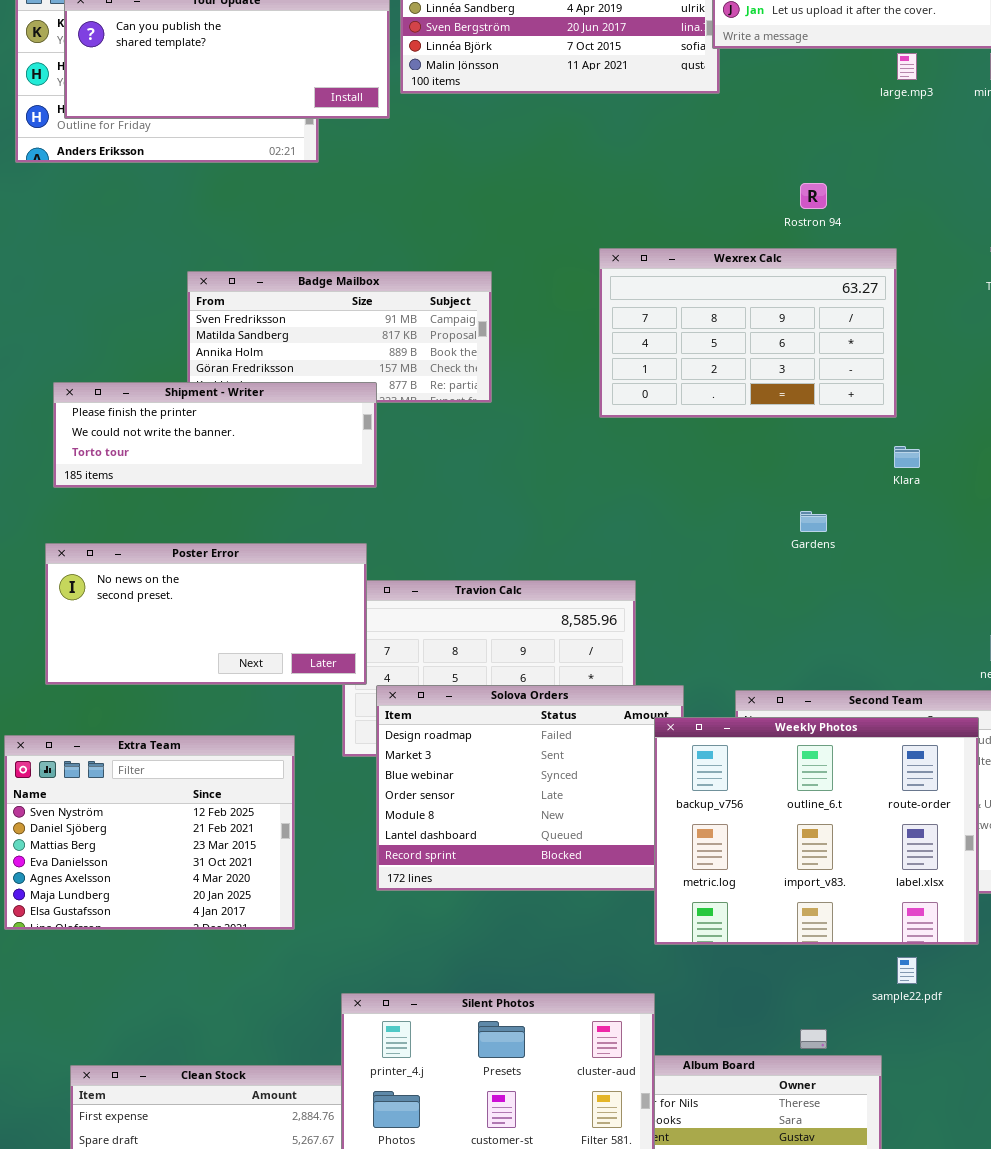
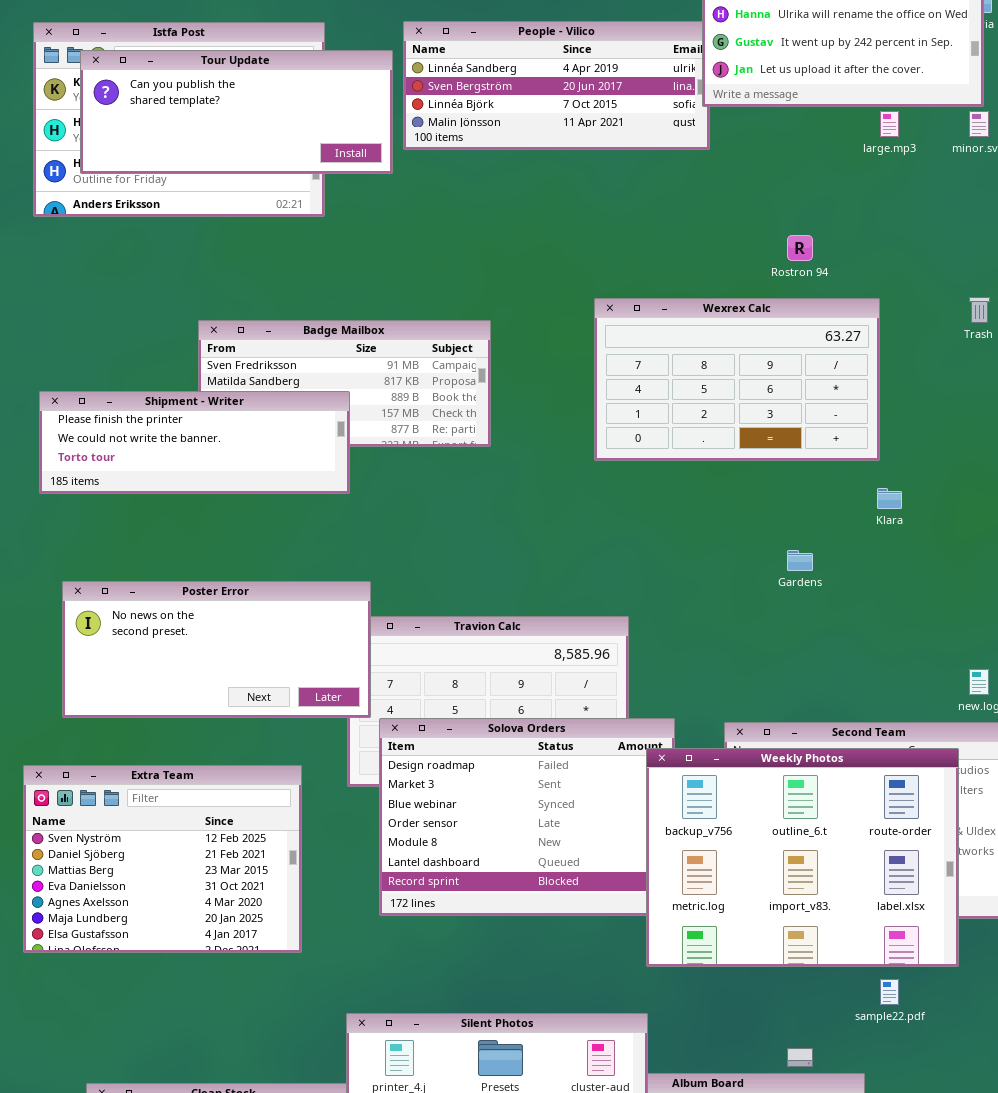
Shipment - Writer: [53,382,377,488] -> [39,391,350,494], moved

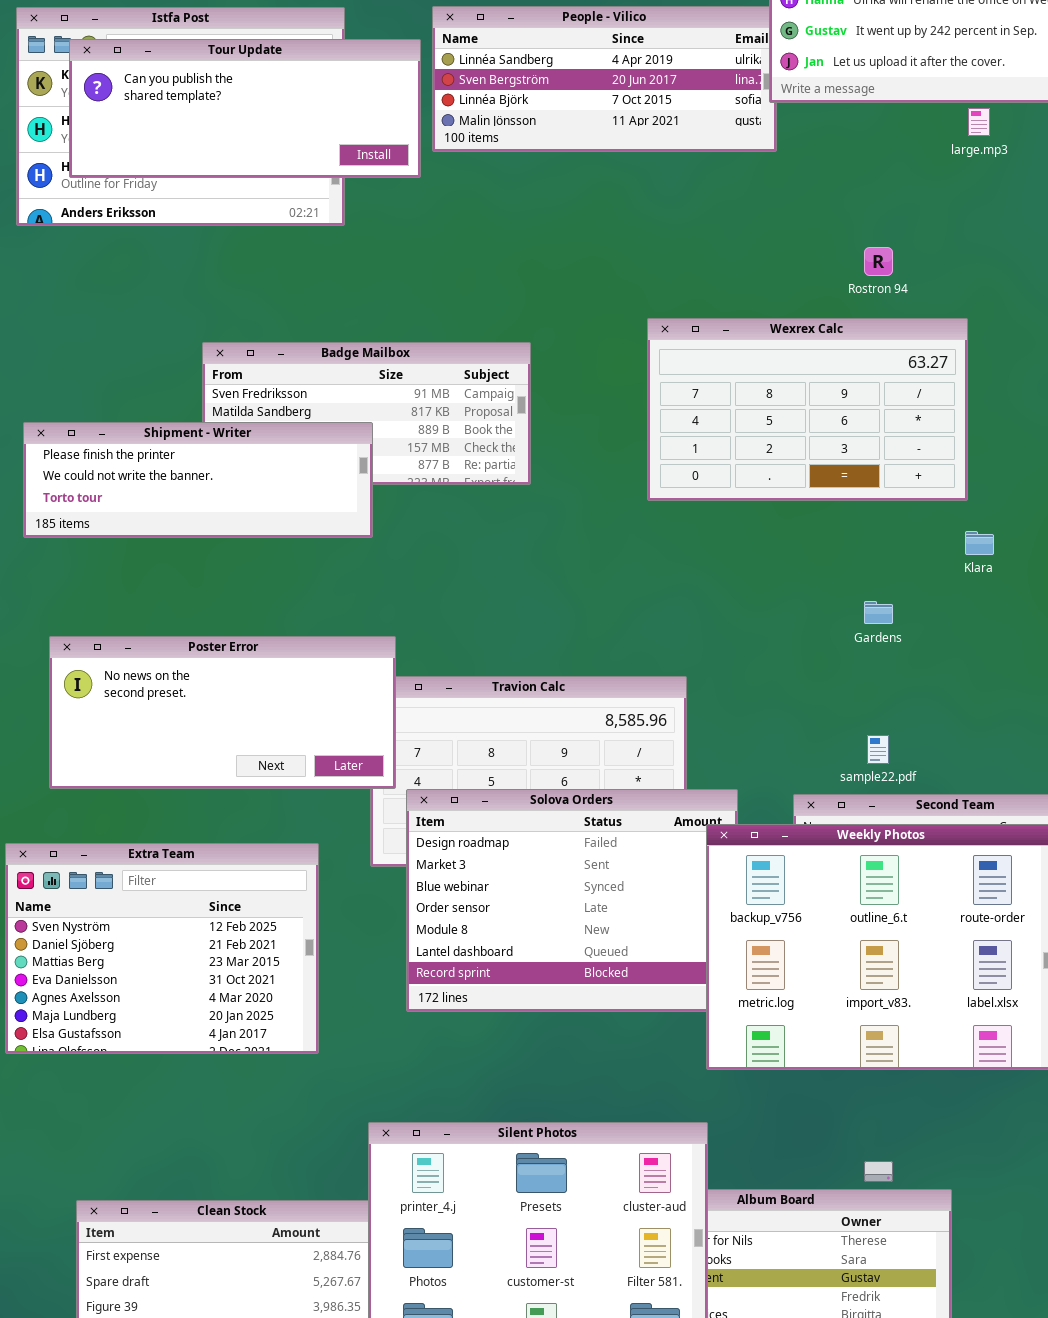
sample22.pdf: [880,979,899,1005] -> [867,735,889,764], moved

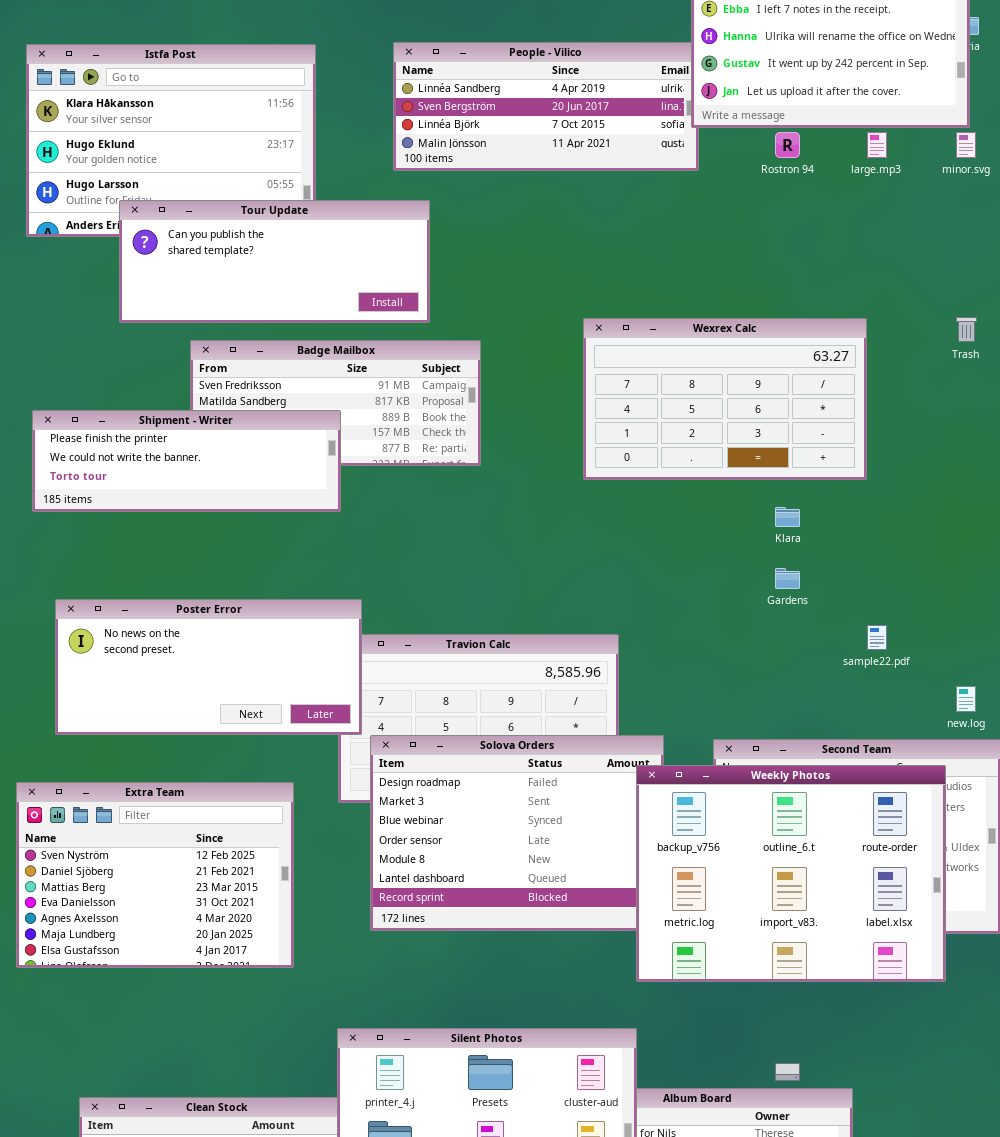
Tour Update: [69,39,421,178] -> [119,200,430,323], moved
Rostron 94: [864,247,893,276] -> [775,132,800,158], moved
Klara: [965,531,994,555] -> [775,507,800,527], moved
sample22.pdf: [867,735,889,764] -> [867,625,887,650], moved

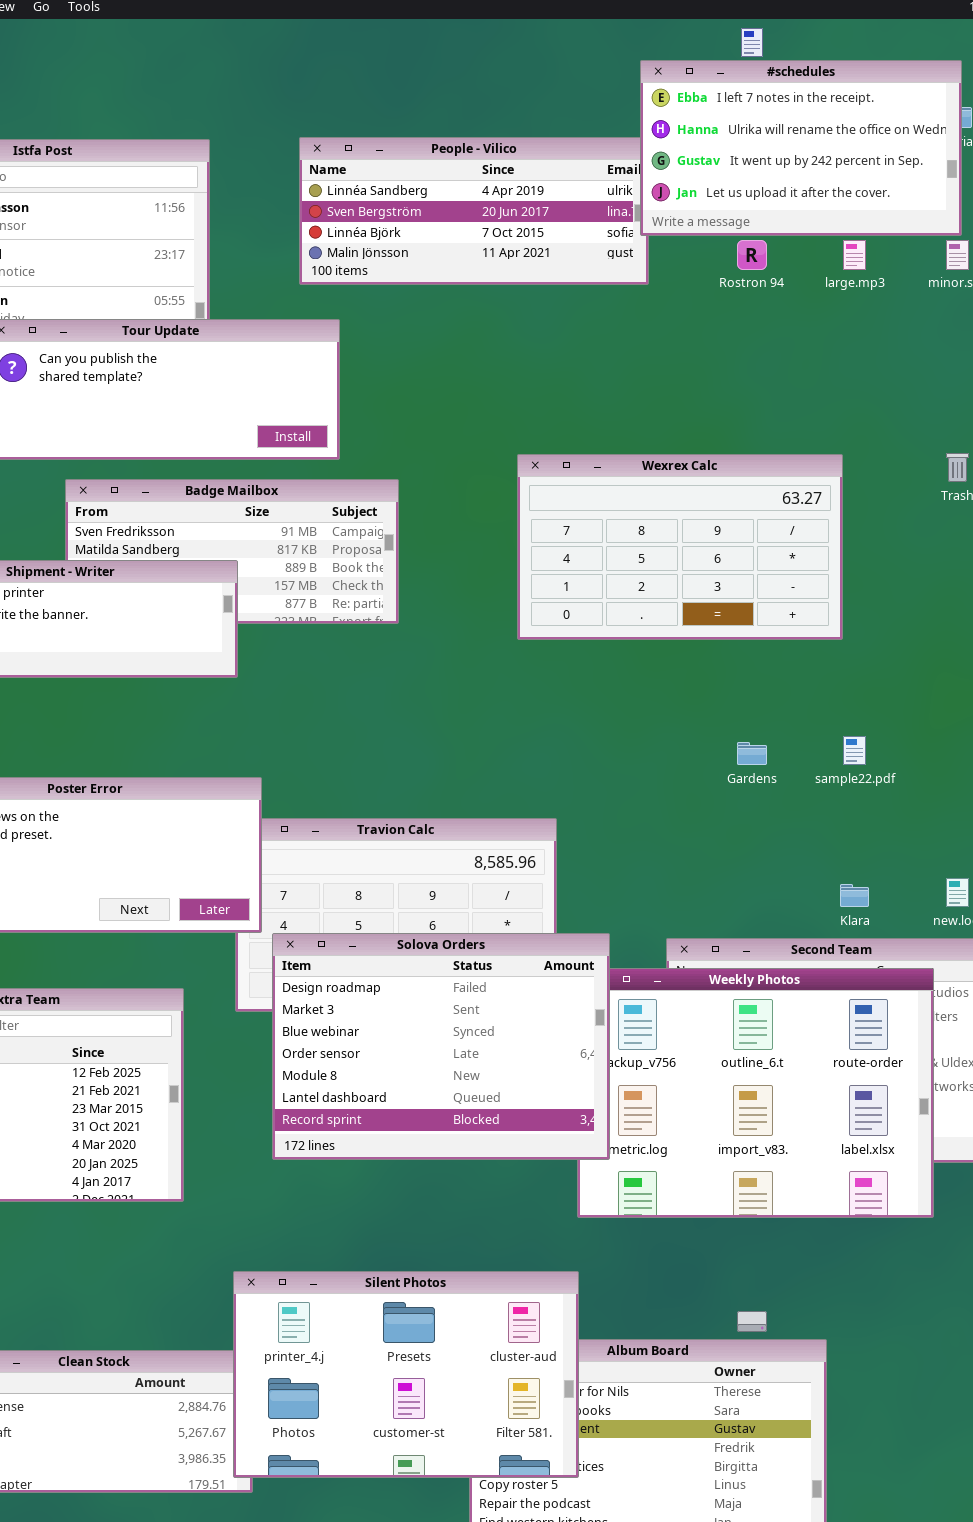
Klara: [775,507,800,527] -> [840,884,869,907], moved
sample22.pdf: [867,625,887,650] -> [843,736,866,765], moved
Solova Orders: [370,735,664,931] -> [272,933,610,1160], raised

